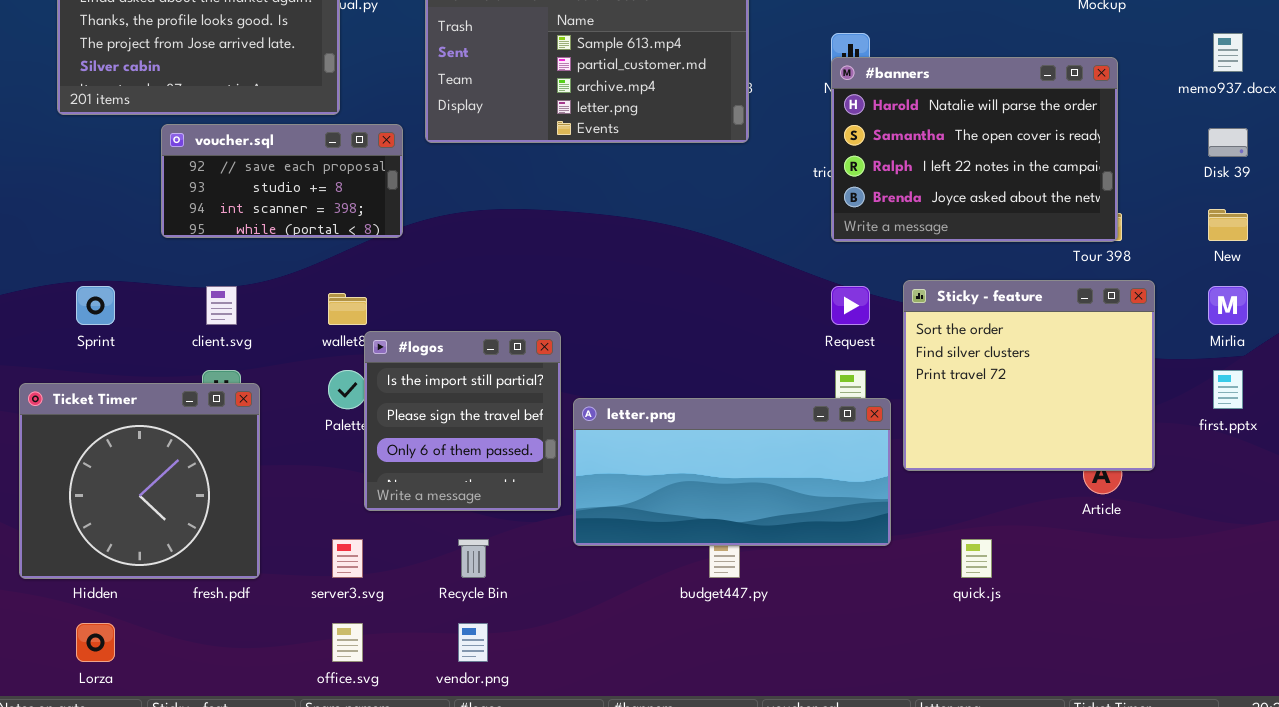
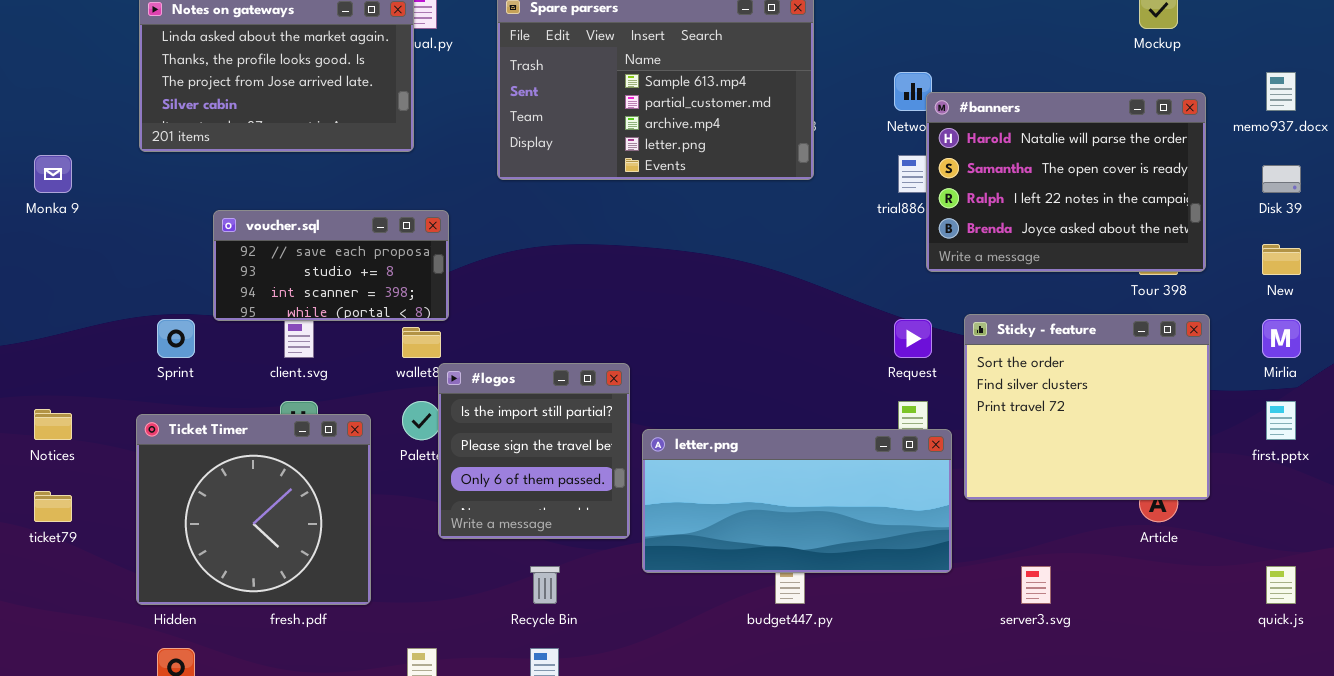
#banners: [831,57,1118,242] -> [926,92,1206,272], moved
voucher.sql: [161,124,403,238] -> [213,210,449,321], moved
Ticket Timer: [19,383,260,579] -> [136,414,371,605], moved
server3.svg: [332,539,363,578] -> [1021,566,1051,604], moved
quick.js: [961,539,992,578] -> [1266,566,1296,604], moved

